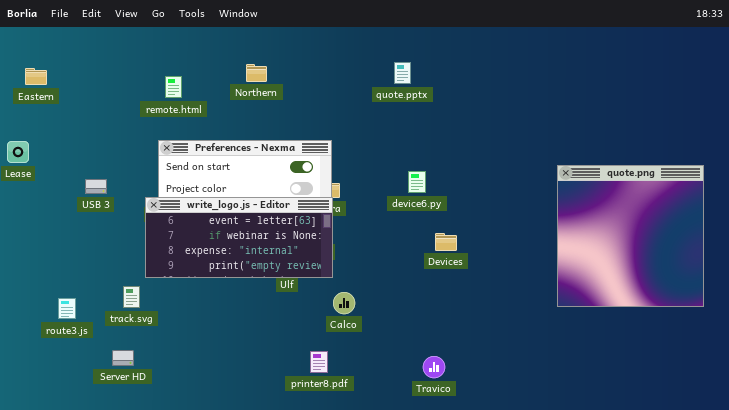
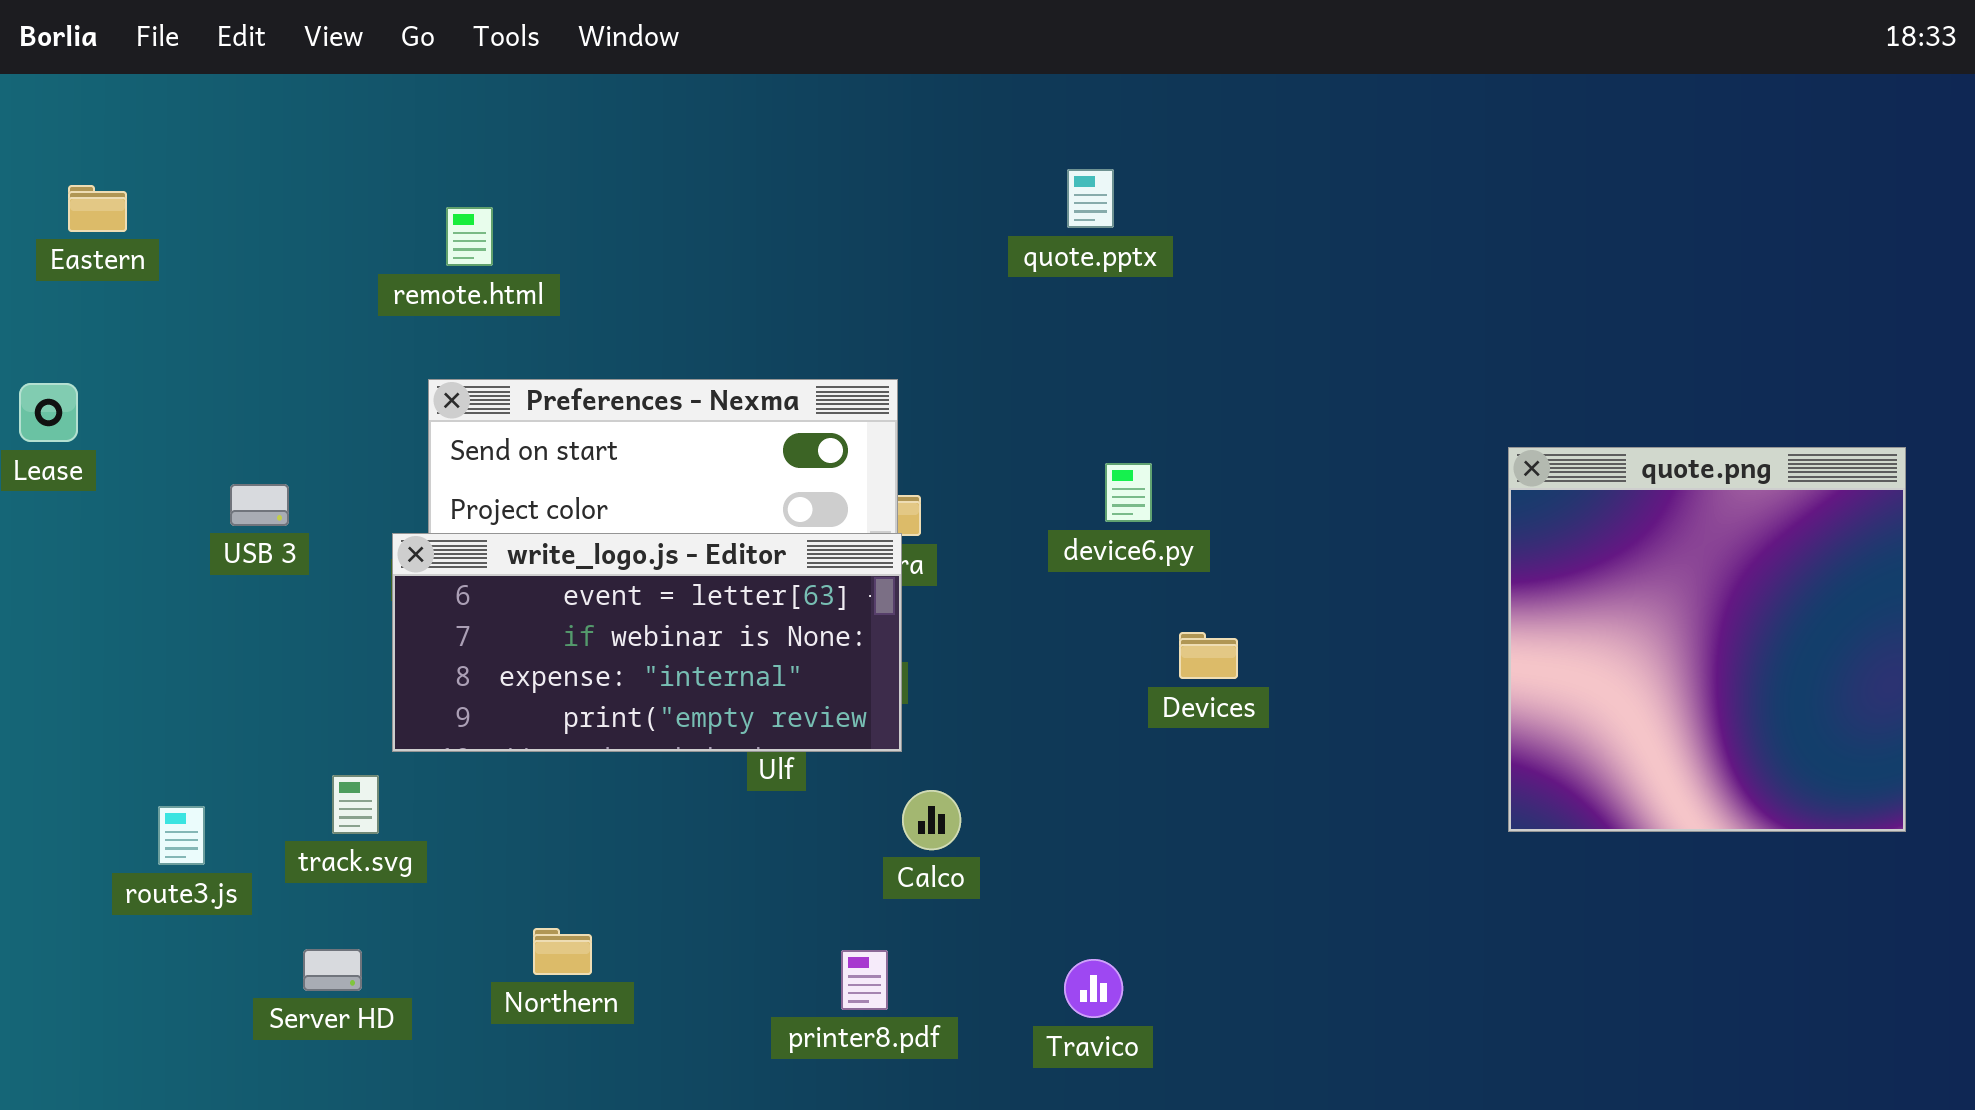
Northern: [246,64,267,82] -> [533,928,592,975], moved
Travico: [423,356,445,378] -> [1064,959,1123,1018], moved

